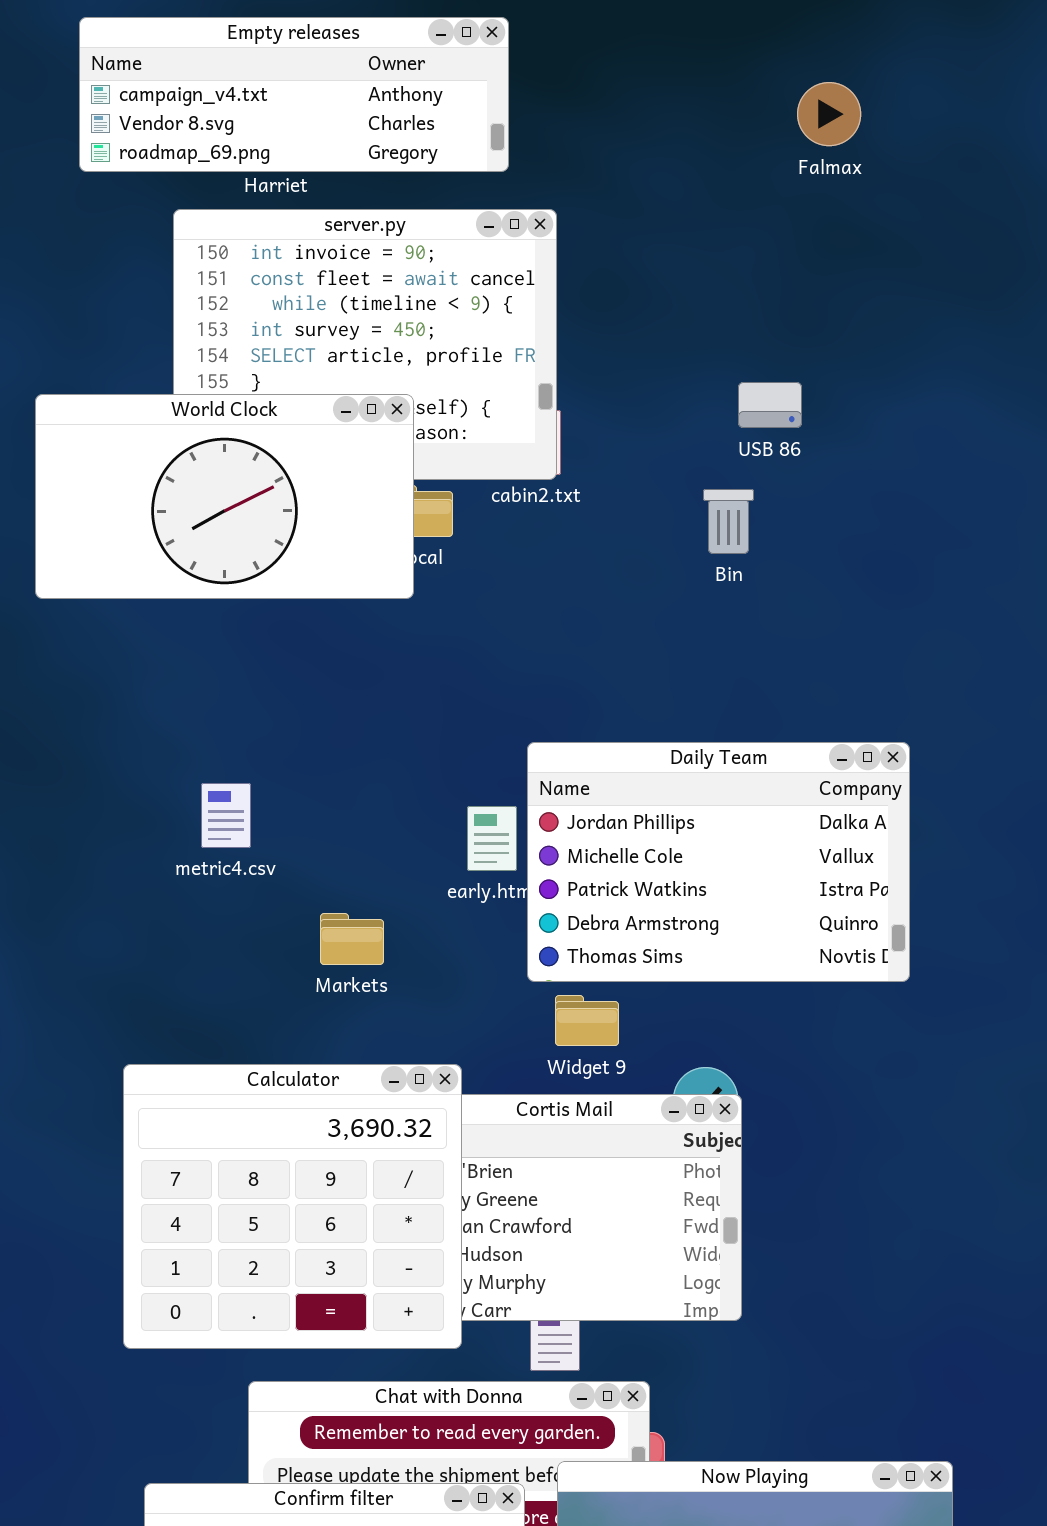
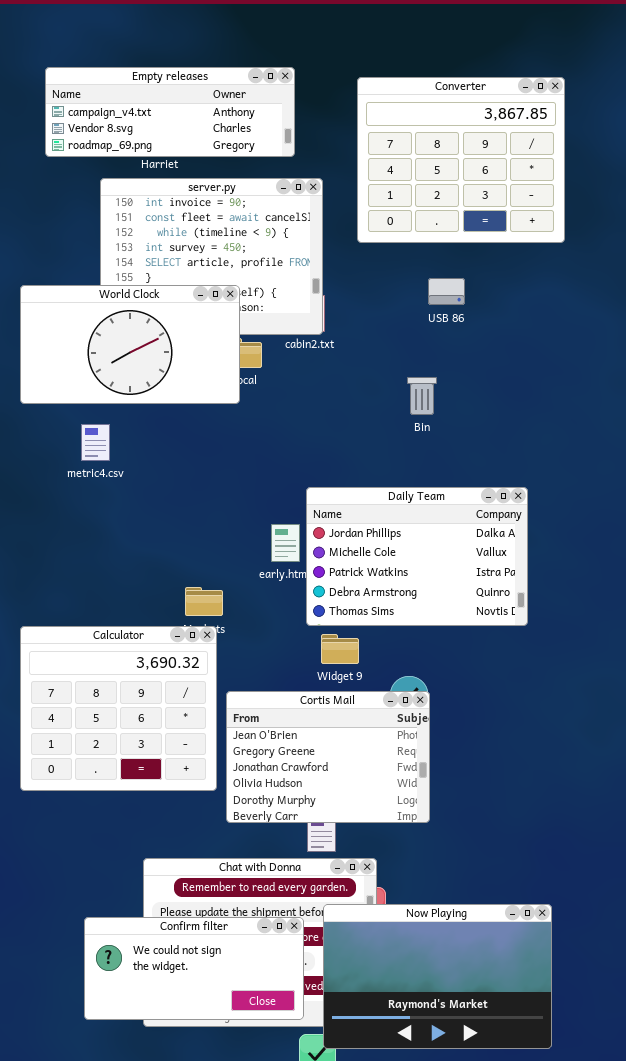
Converter: none -> [357,77,565,243], opened
Bin: [703,489,754,554] -> [407,377,437,415], moved
metric4.csv: [201,783,251,848] -> [81,424,110,461], moved
Calculator: [123,1064,462,1349] -> [20,626,217,791], moved

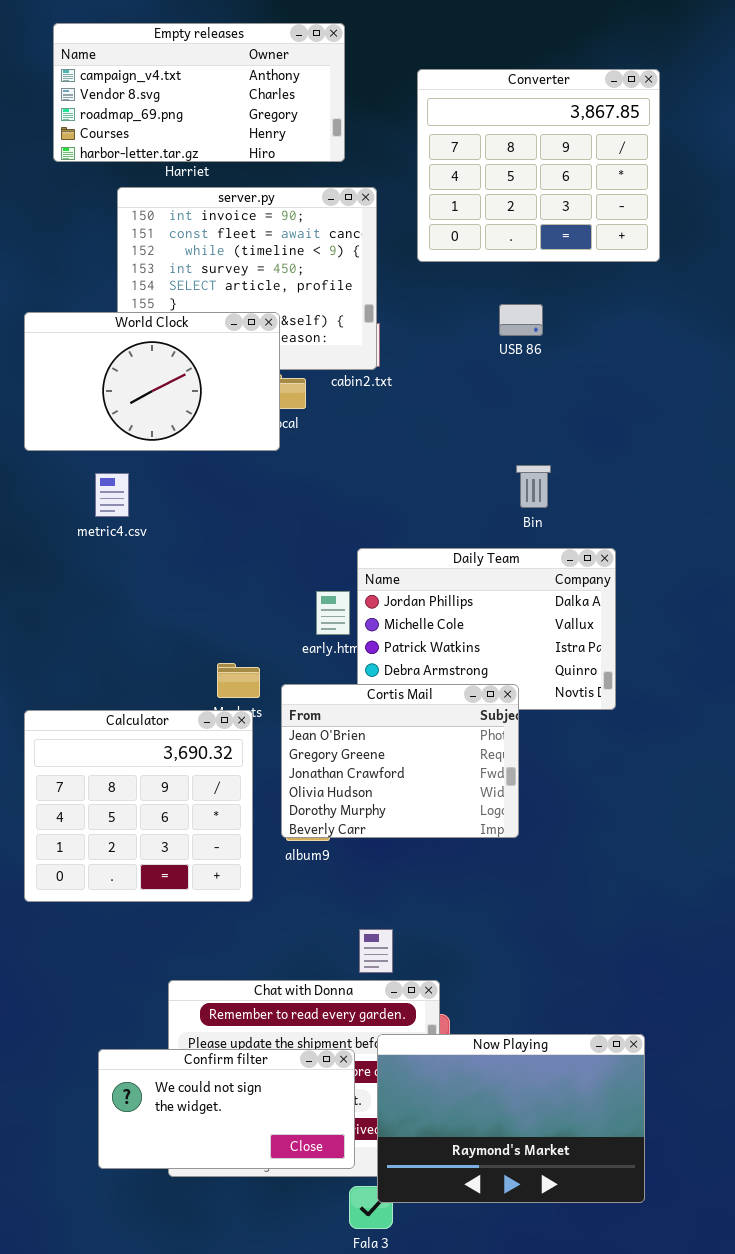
Empty releases: [45,67,295,157] -> [53,23,345,162], resized
Bin: [407,377,437,415] -> [516,465,551,508], moved
Cortis Mail: [226,691,430,823] -> [281,684,519,838], moved

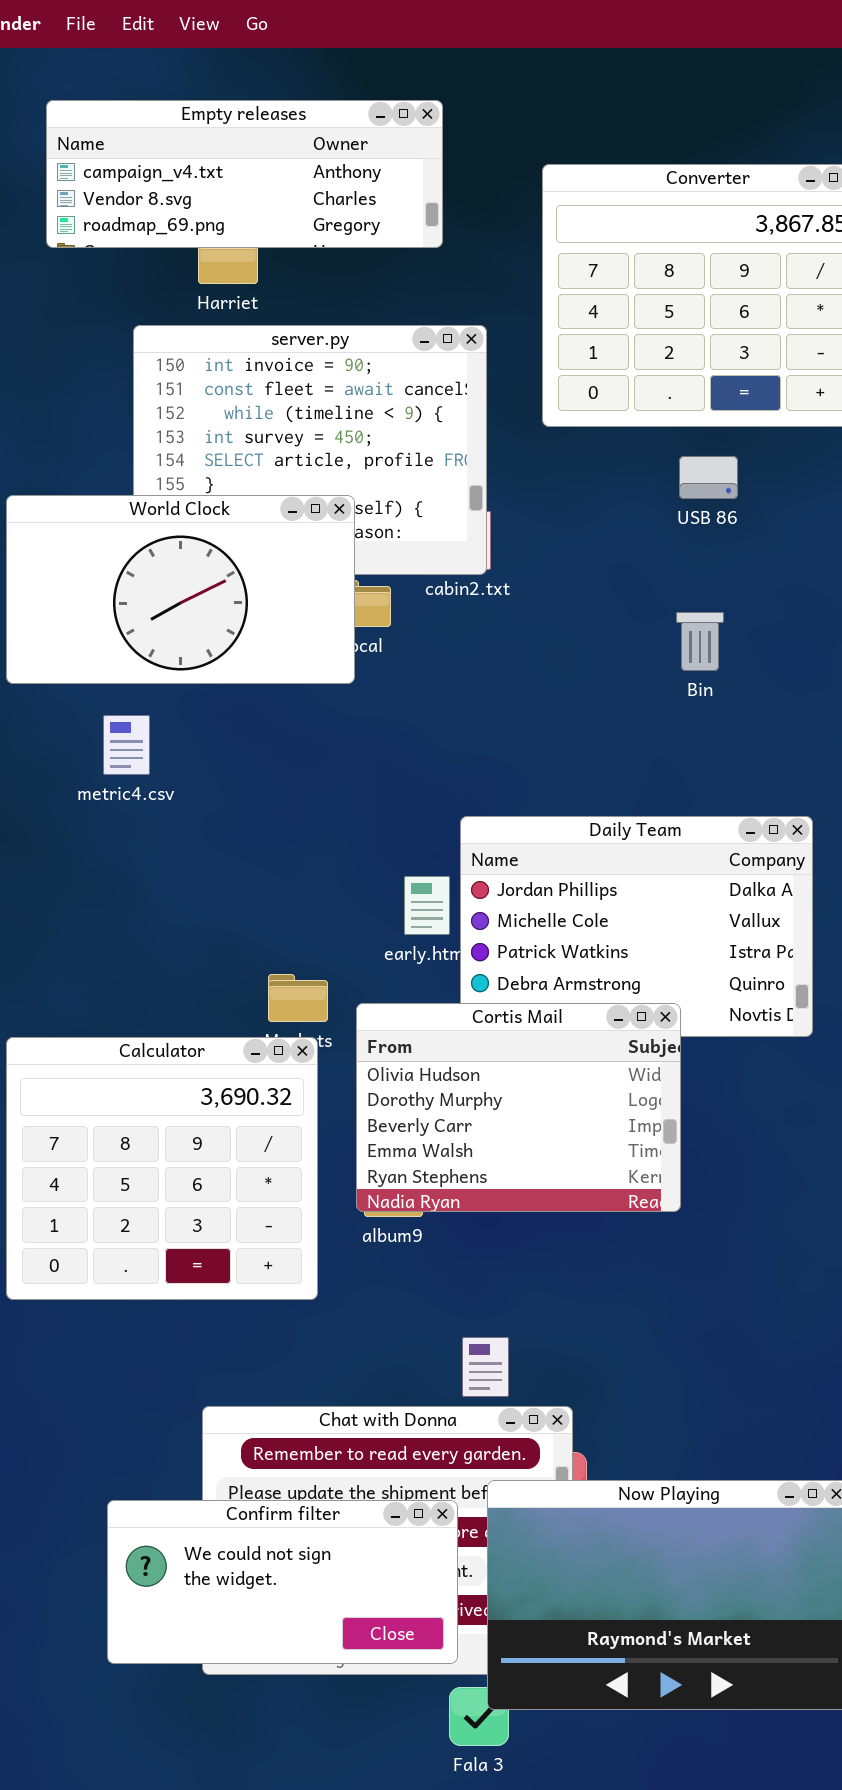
Empty releases: [53,23,345,162] -> [46,100,443,248], resized
USB 86: [499,304,543,336] -> [679,456,738,499], moved
Bin: [516,465,551,508] -> [676,612,724,671], moved
Cortis Mail: [281,684,519,838] -> [356,1003,681,1212], scrolled down 3 rows

